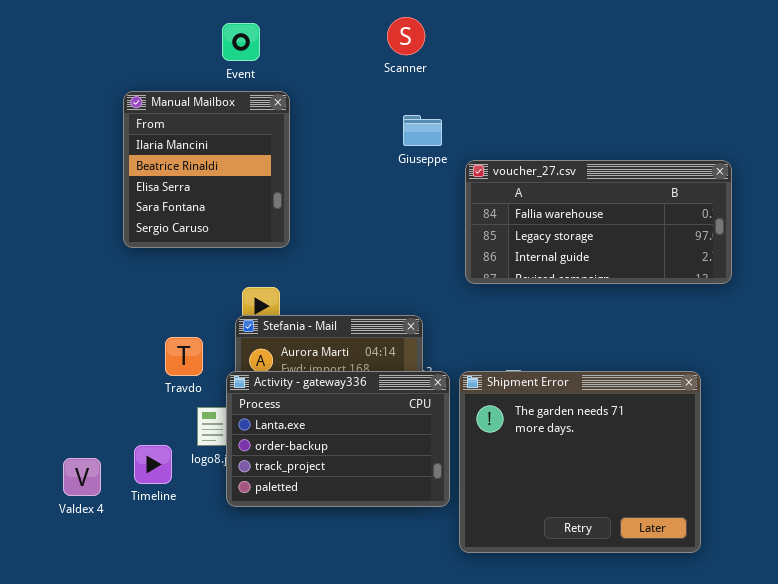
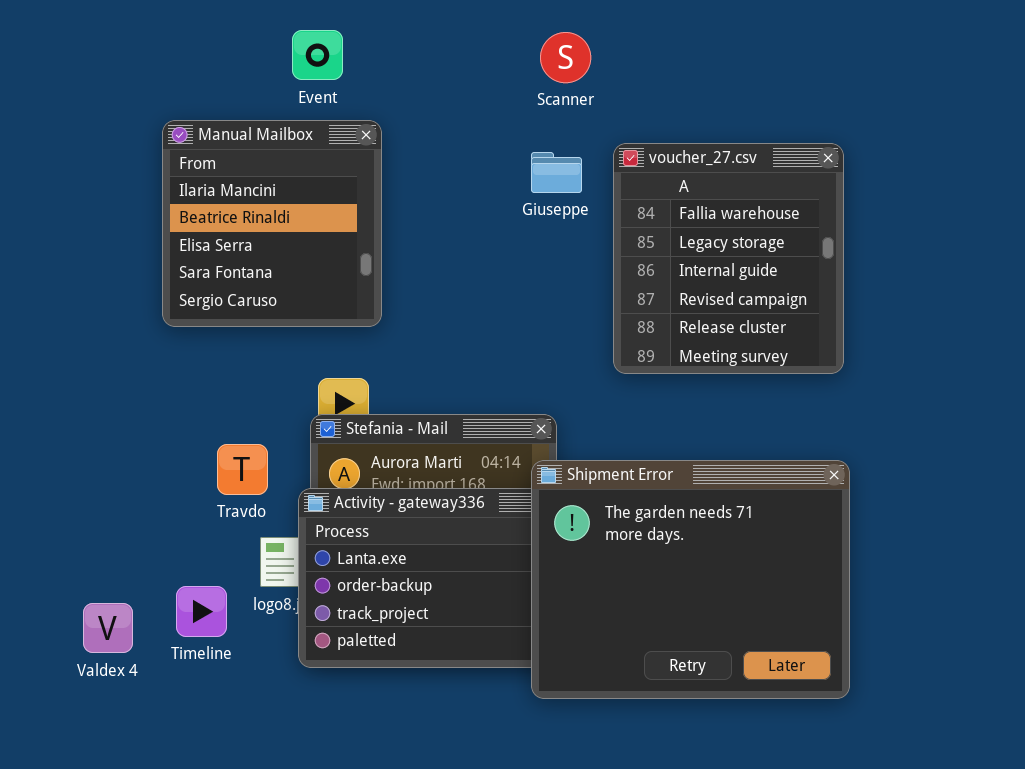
Scanner: [387,17,425,55] -> [540,32,591,83], moved
voucher_27.csv: [465,160,732,284] -> [613,143,844,374], resized
Shipment Error: [459,371,701,553] -> [531,460,850,699], moved

